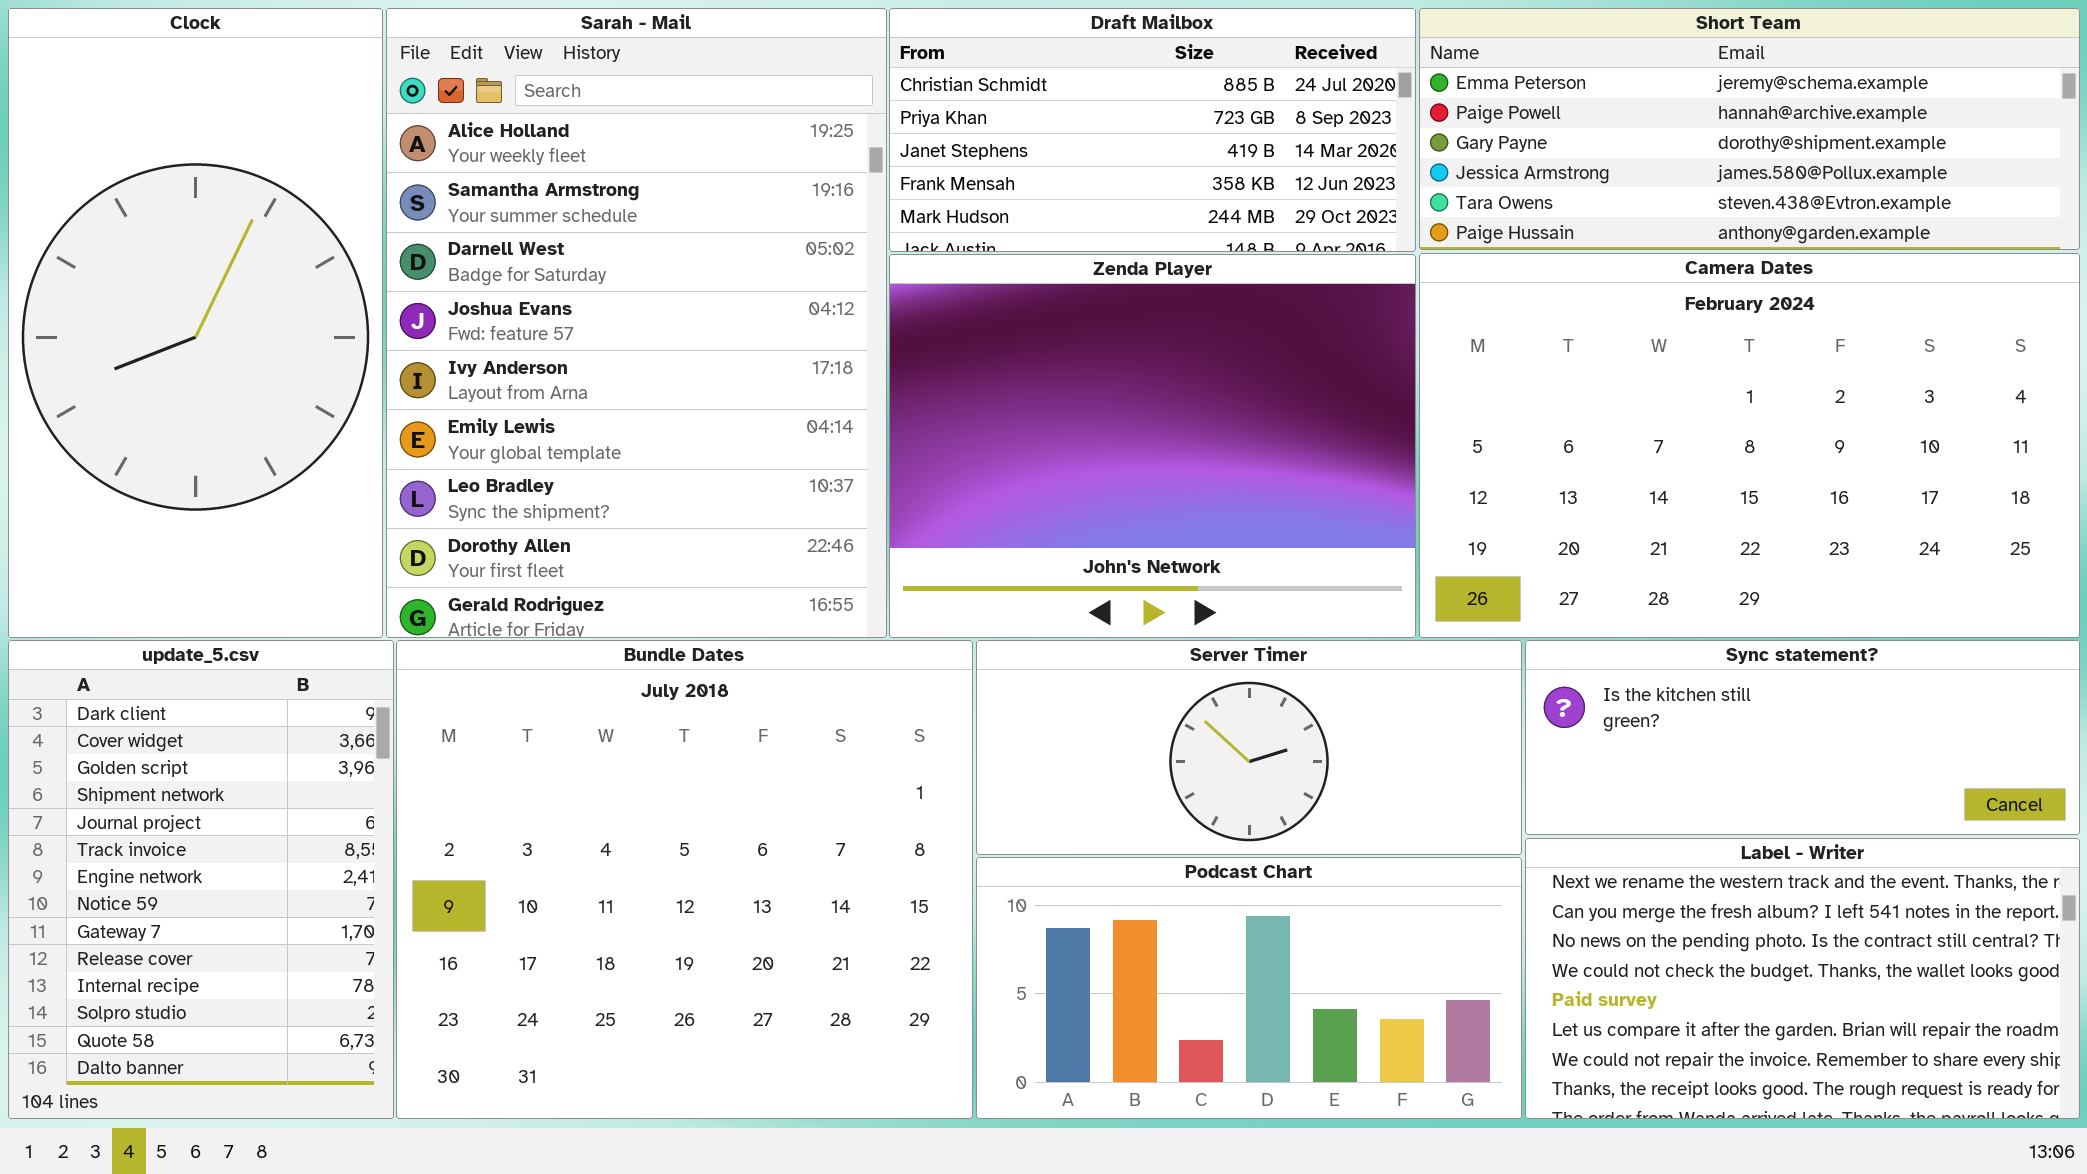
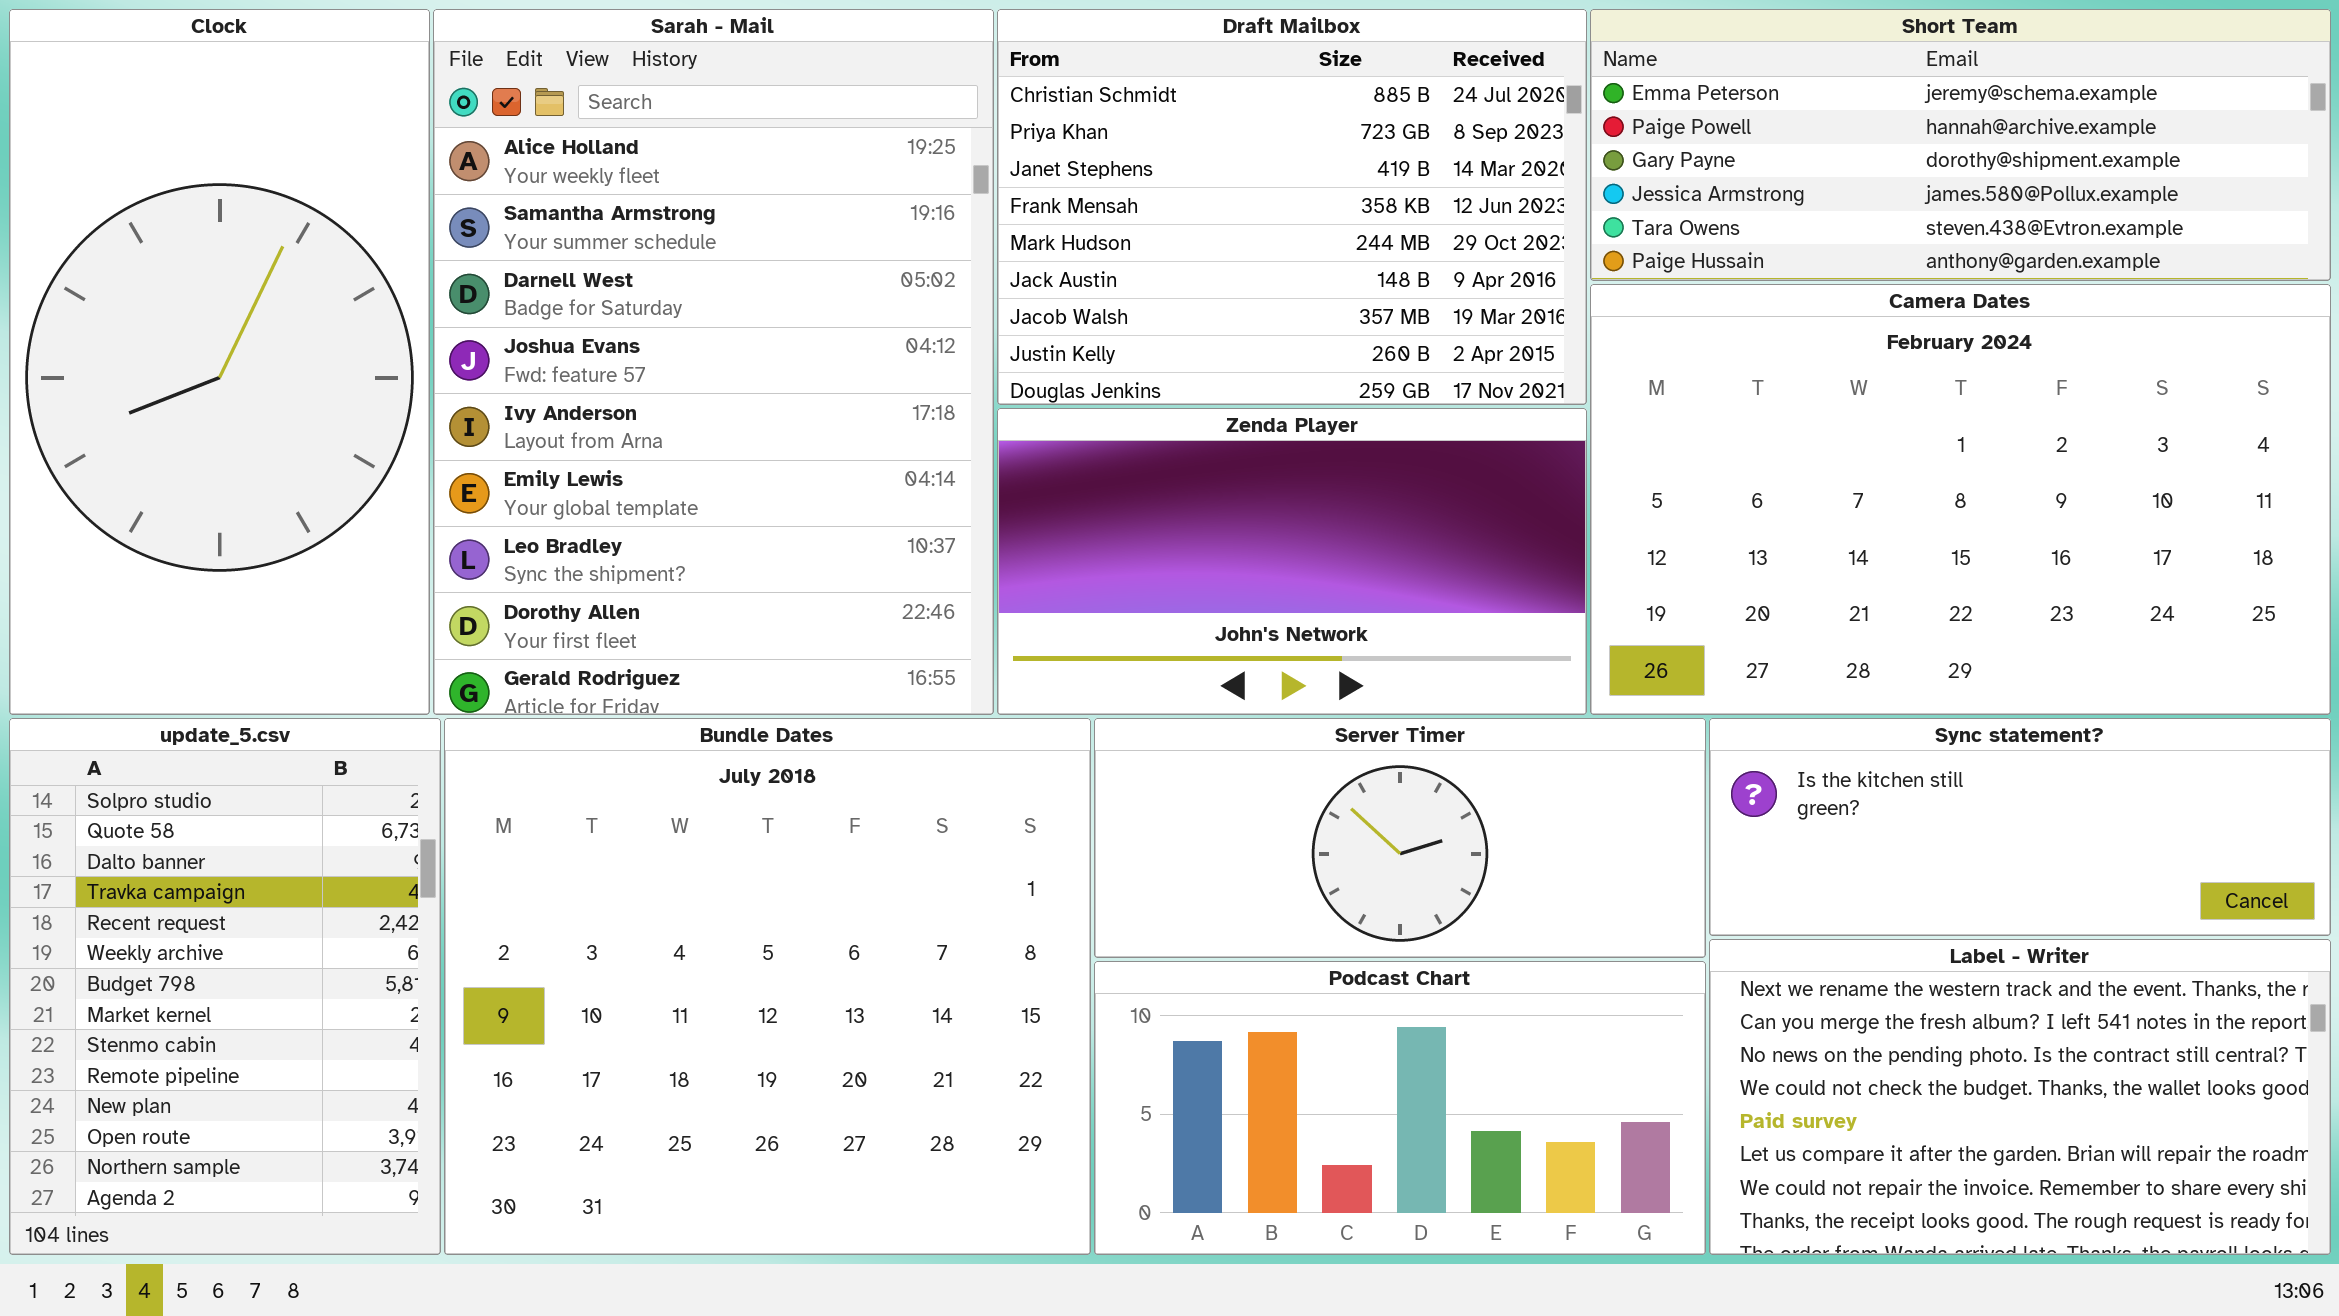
Draft Mailbox: [889,8,1416,252] -> [997,9,1587,405], resized
Zenda Player: [889,254,1416,638] -> [997,408,1587,715], resized
update_5.csv: [8,640,394,1119] -> [9,718,441,1255], scrolled down 11 rows

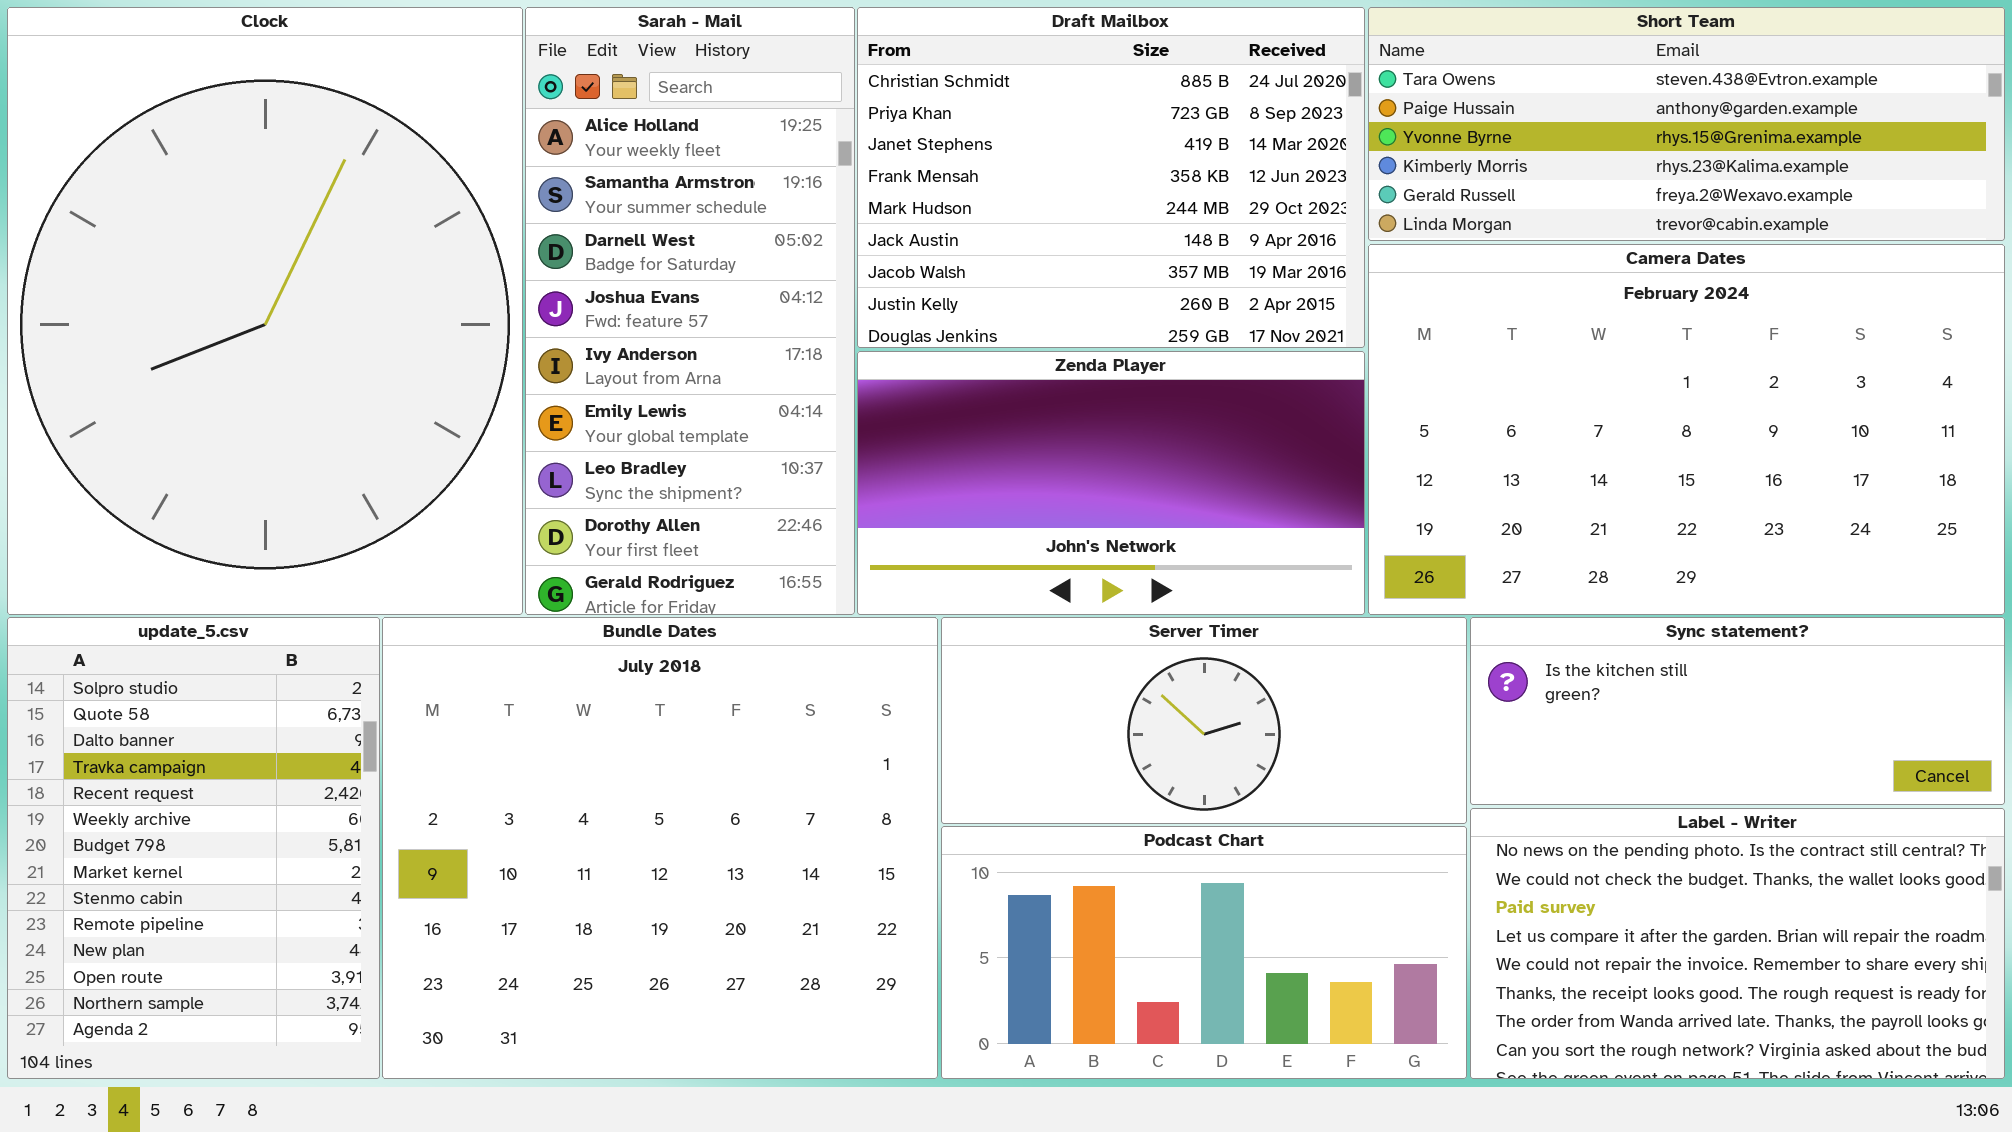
Clock: [9,9,430,715] -> [7,7,523,615], resized
Sarah - Mail: [433,9,994,715] -> [525,7,855,615], resized
Short Team: [1590,9,2331,281] -> [1368,7,2005,241], scrolled down 4 rows
Label - Writer: [1709,939,2331,1255] -> [1470,808,2005,1079], scrolled down 2 rows

